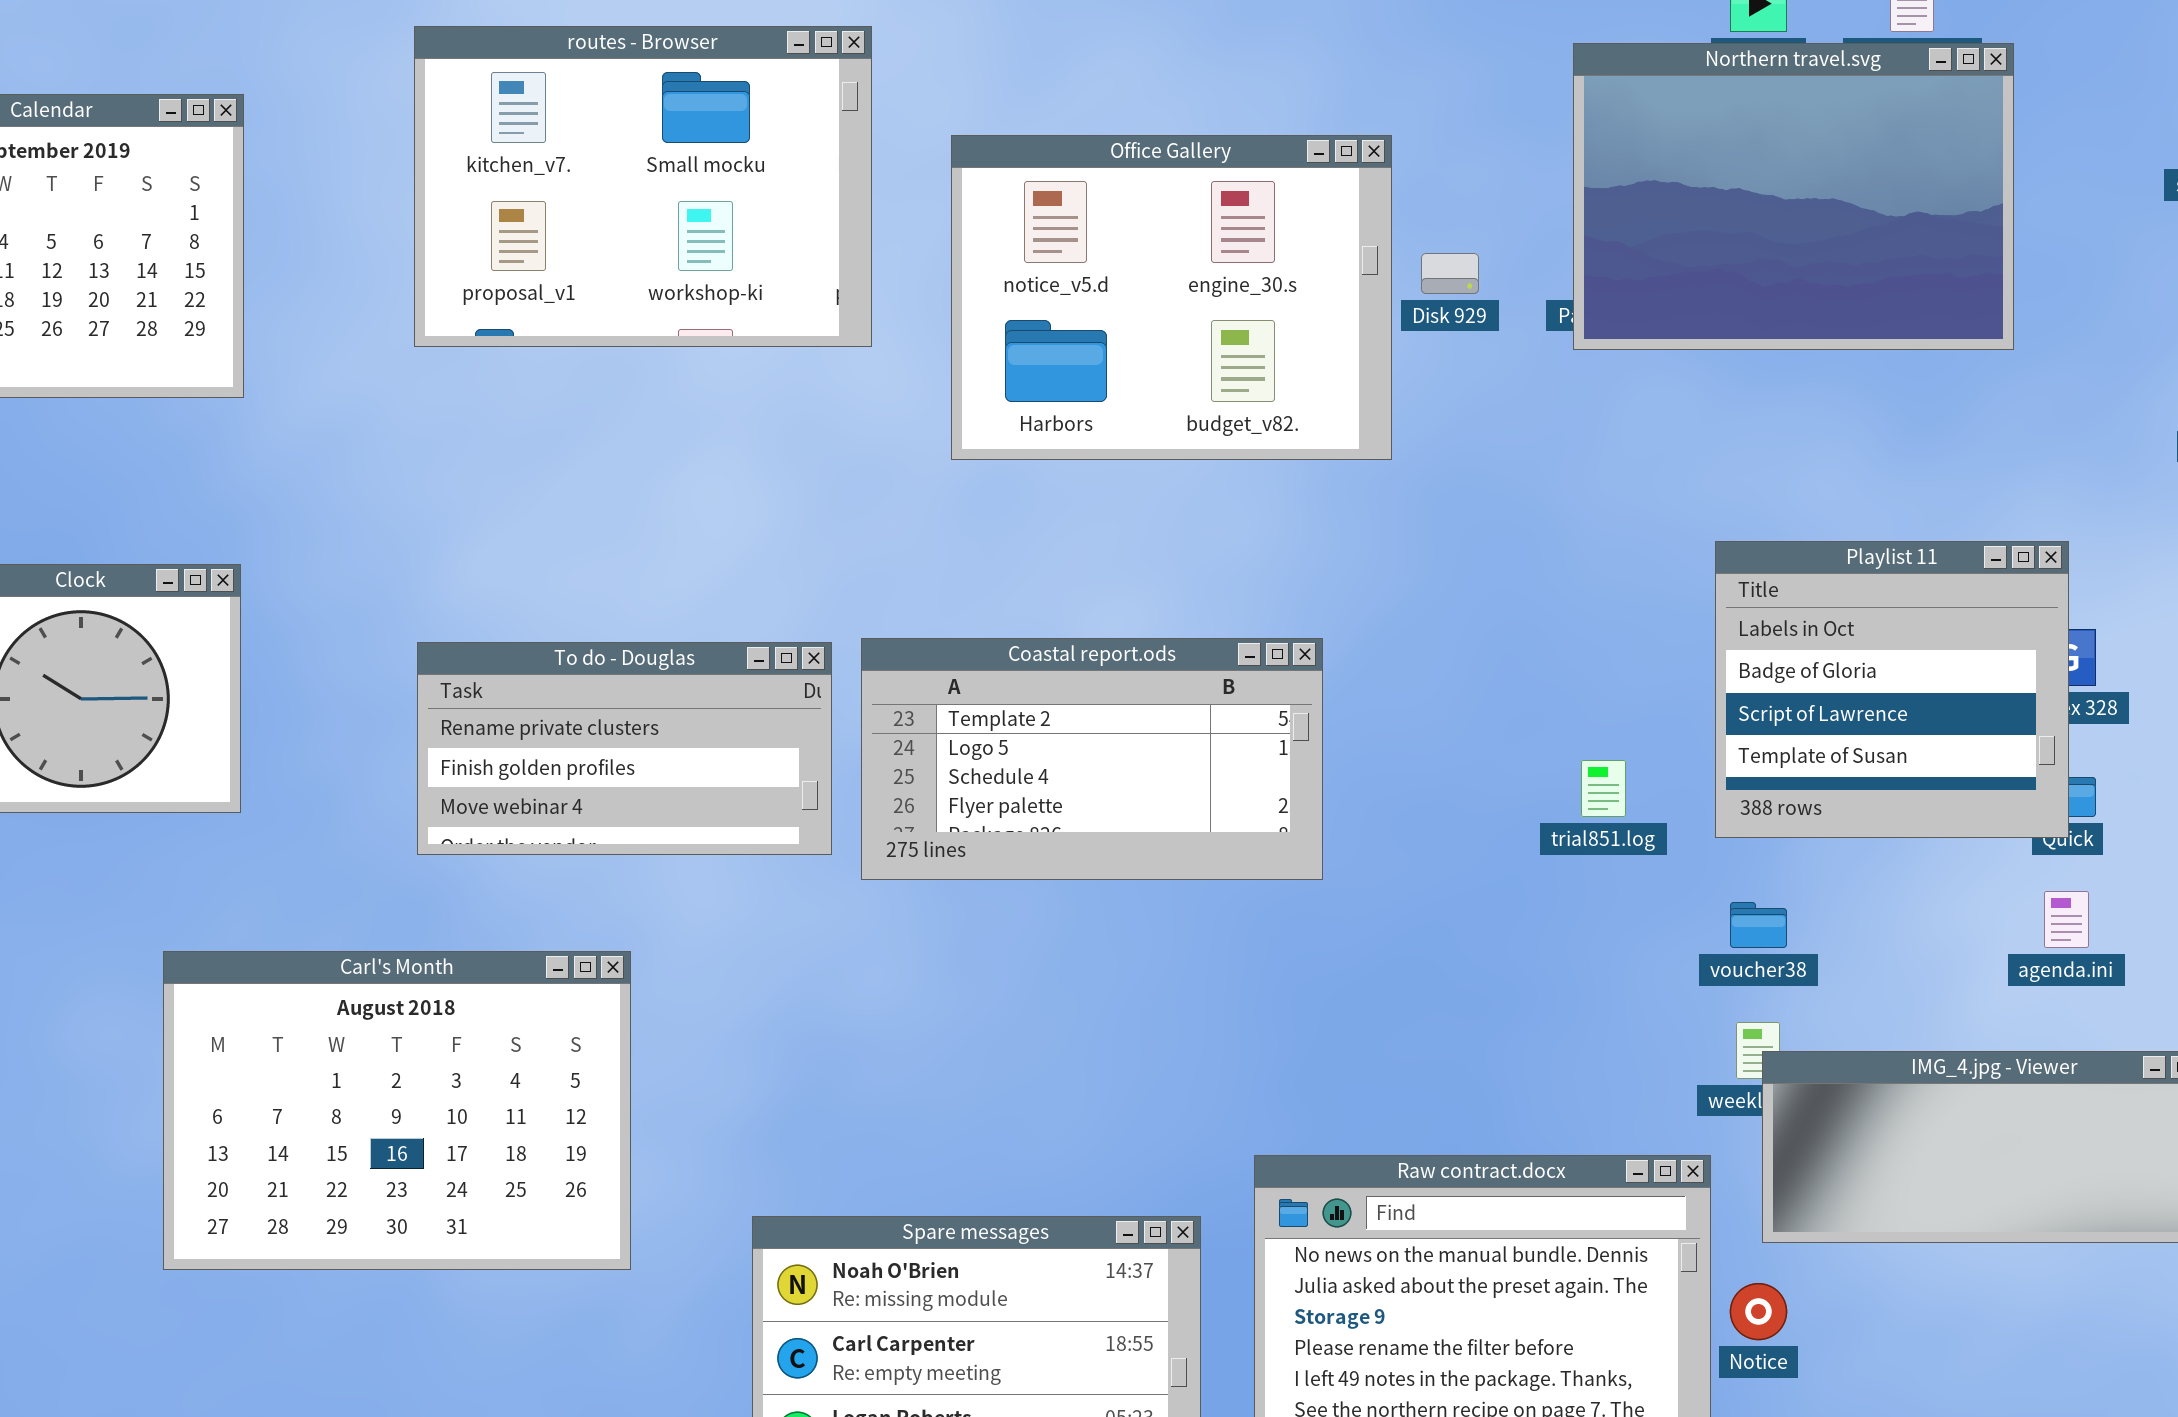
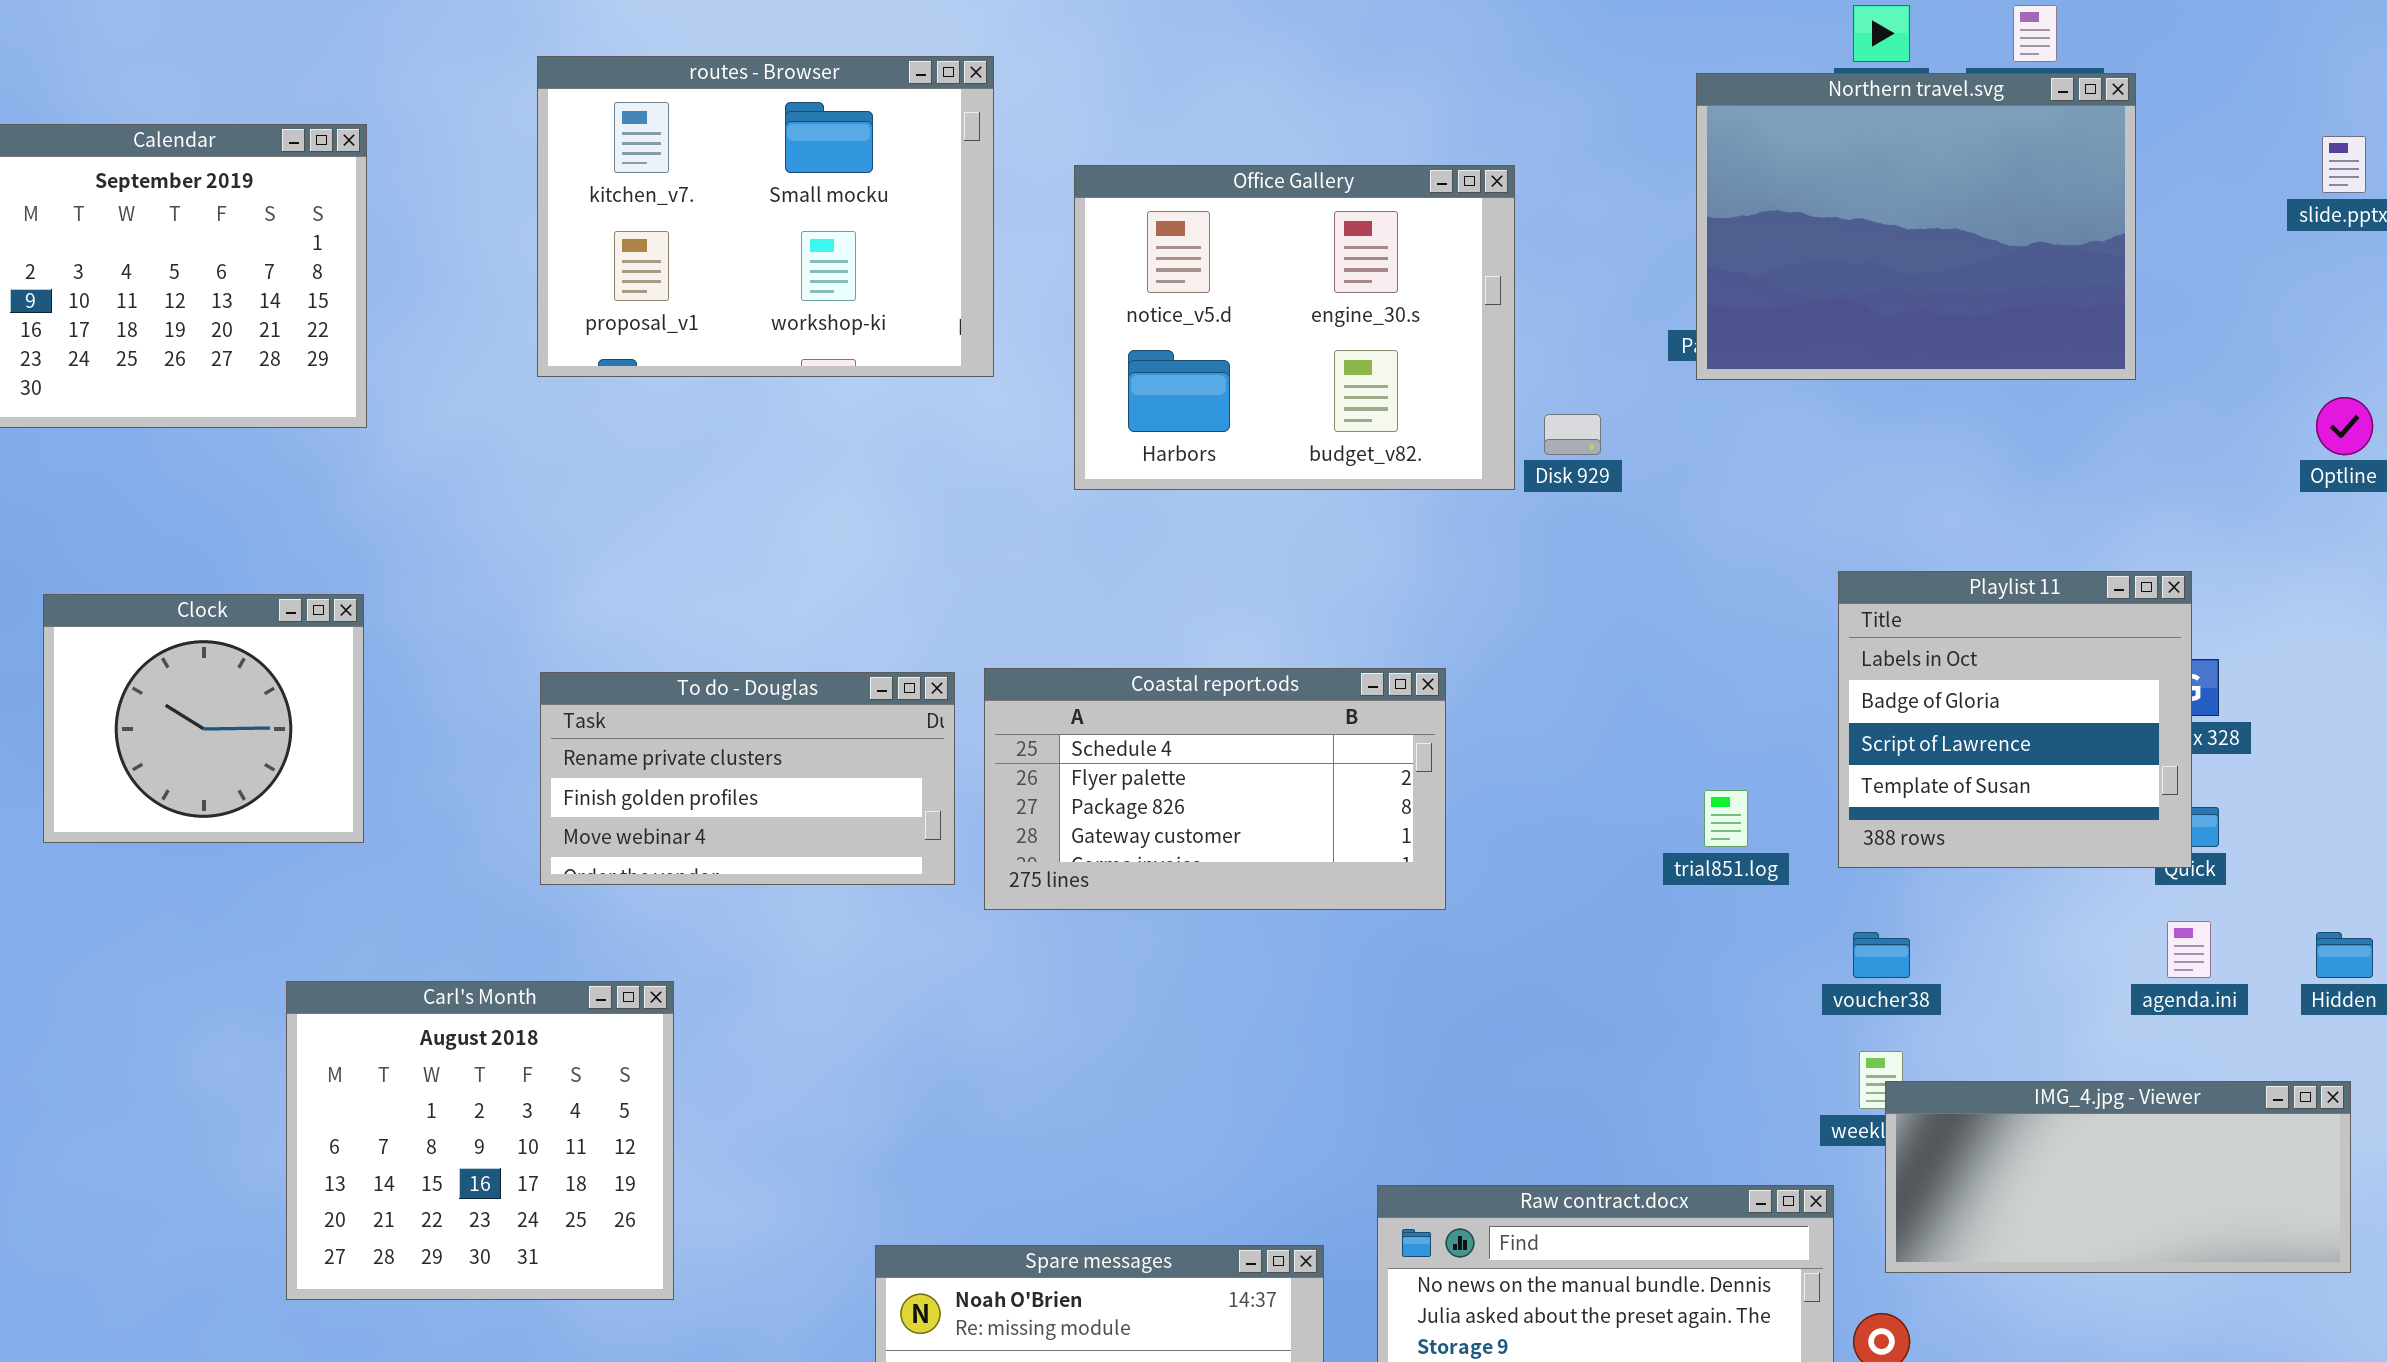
Disk 929: [1421,253,1479,294] -> [1544,414,1601,455], moved
Coastal report.ods: [861,638,1323,880] -> [984,668,1446,910], scrolled down 2 rows
Carl's Month: [163,951,631,1270] -> [286,981,674,1300], resized

